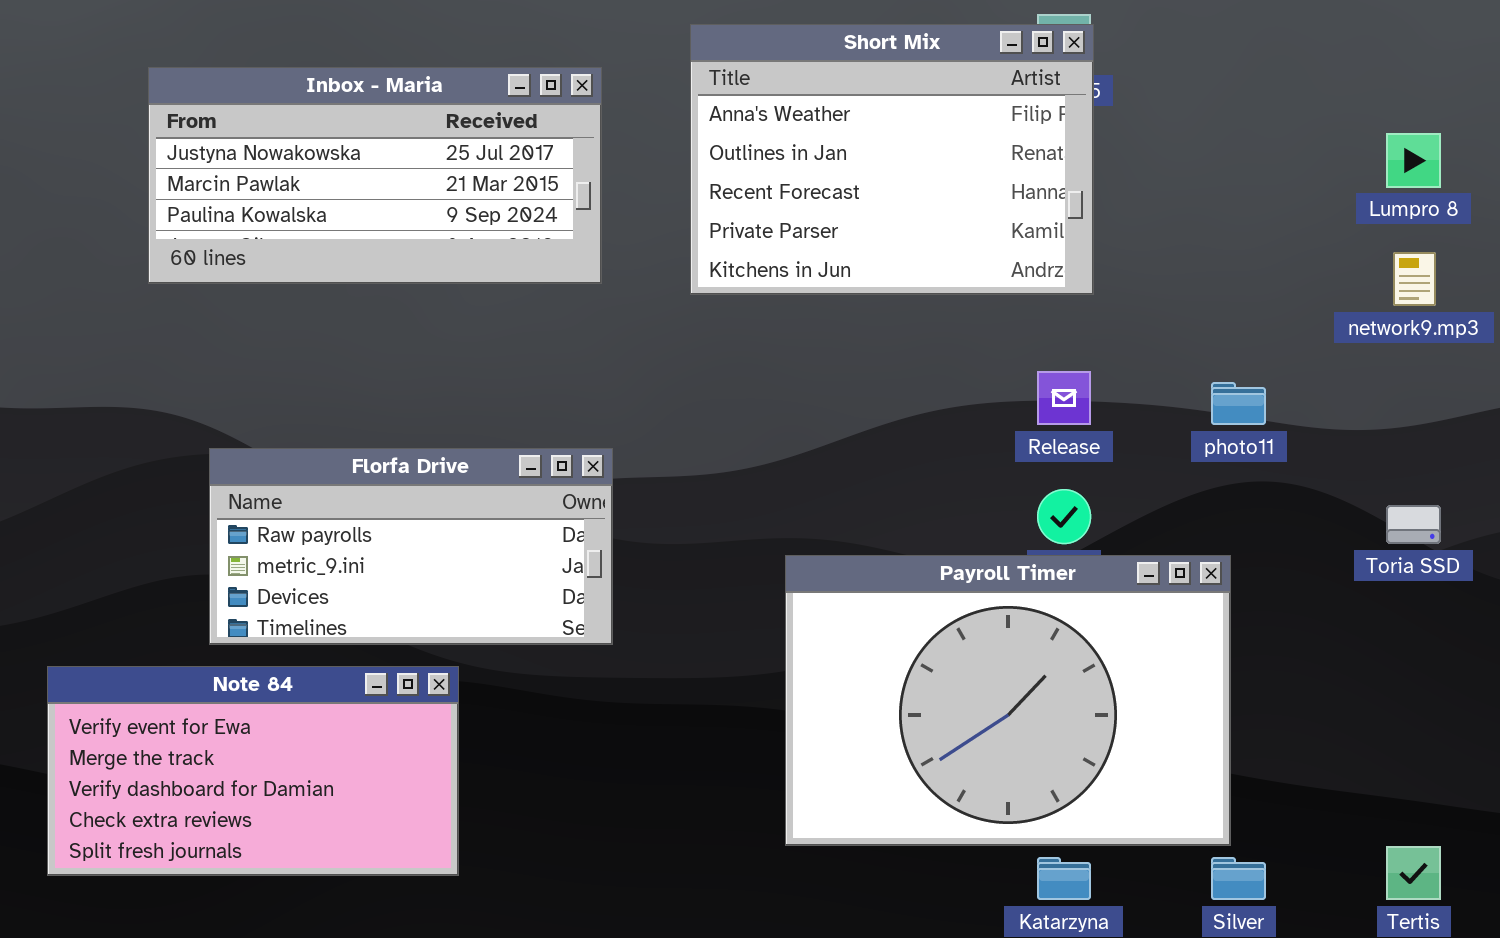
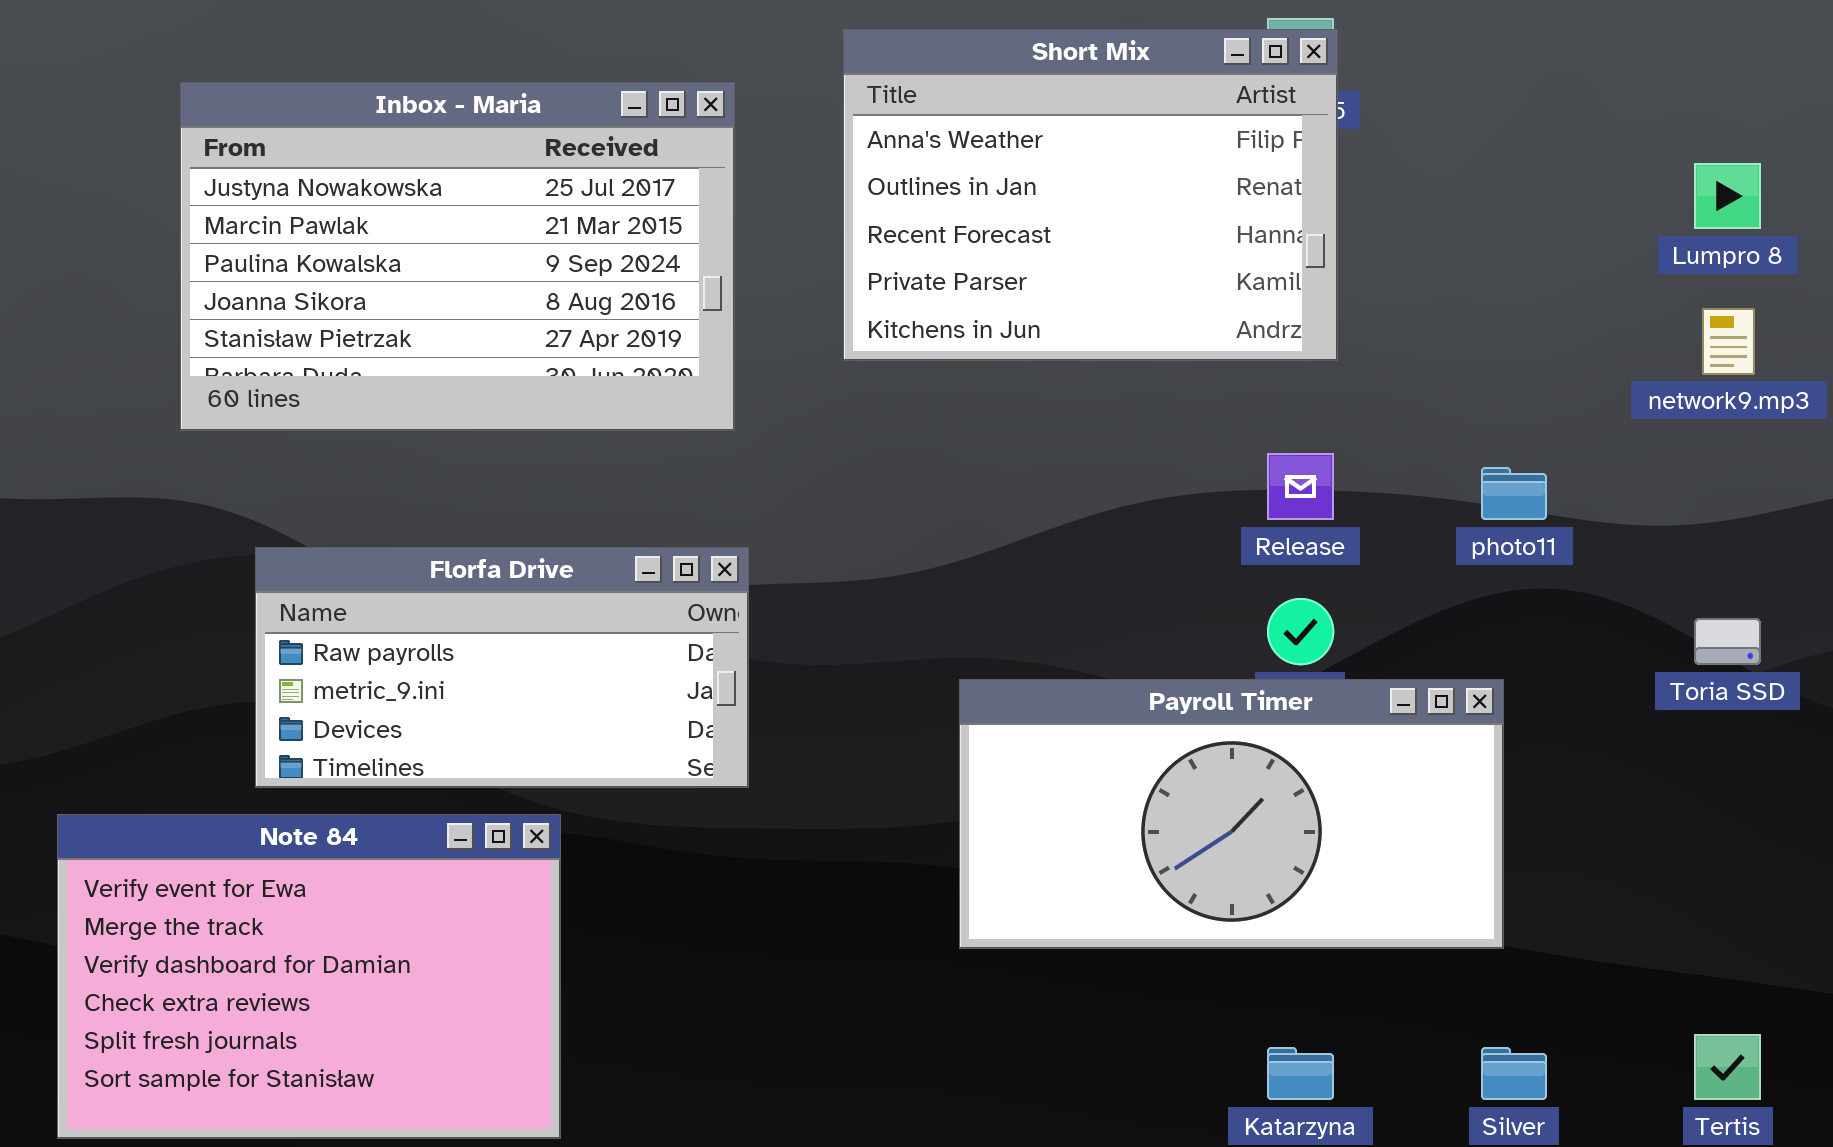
Inbox - Maria: [148,67,602,284] -> [180,82,735,431], resized
Payroll Timer: [785,555,1231,846] -> [959,679,1504,949], resized
Note 84: [47,666,459,876] -> [57,814,561,1139], resized

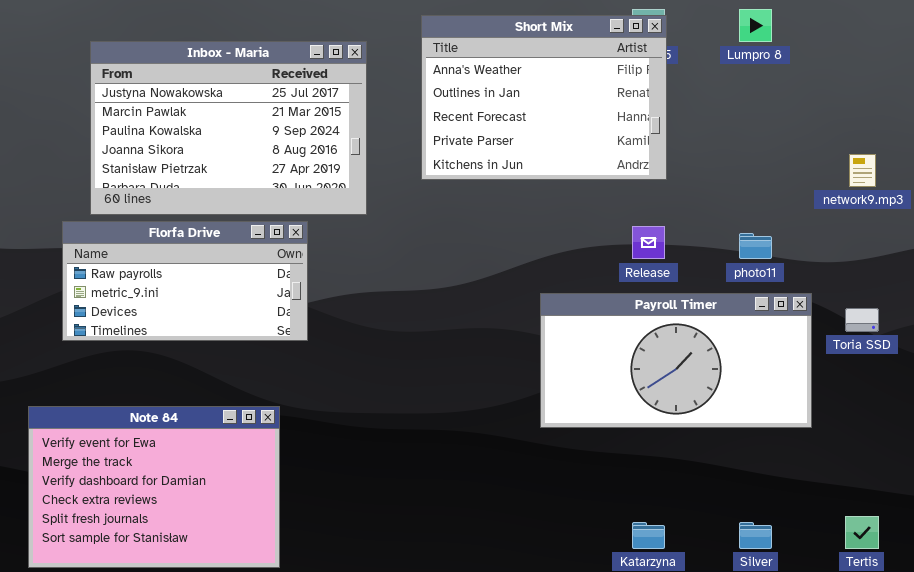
Lumpro 8: [1694,163,1761,229] -> [739,9,772,42], moved
Florfa Drive: [255,547,749,788] -> [62,221,308,341], moved
Payroll Timer: [959,679,1504,949] -> [540,293,812,428], moved

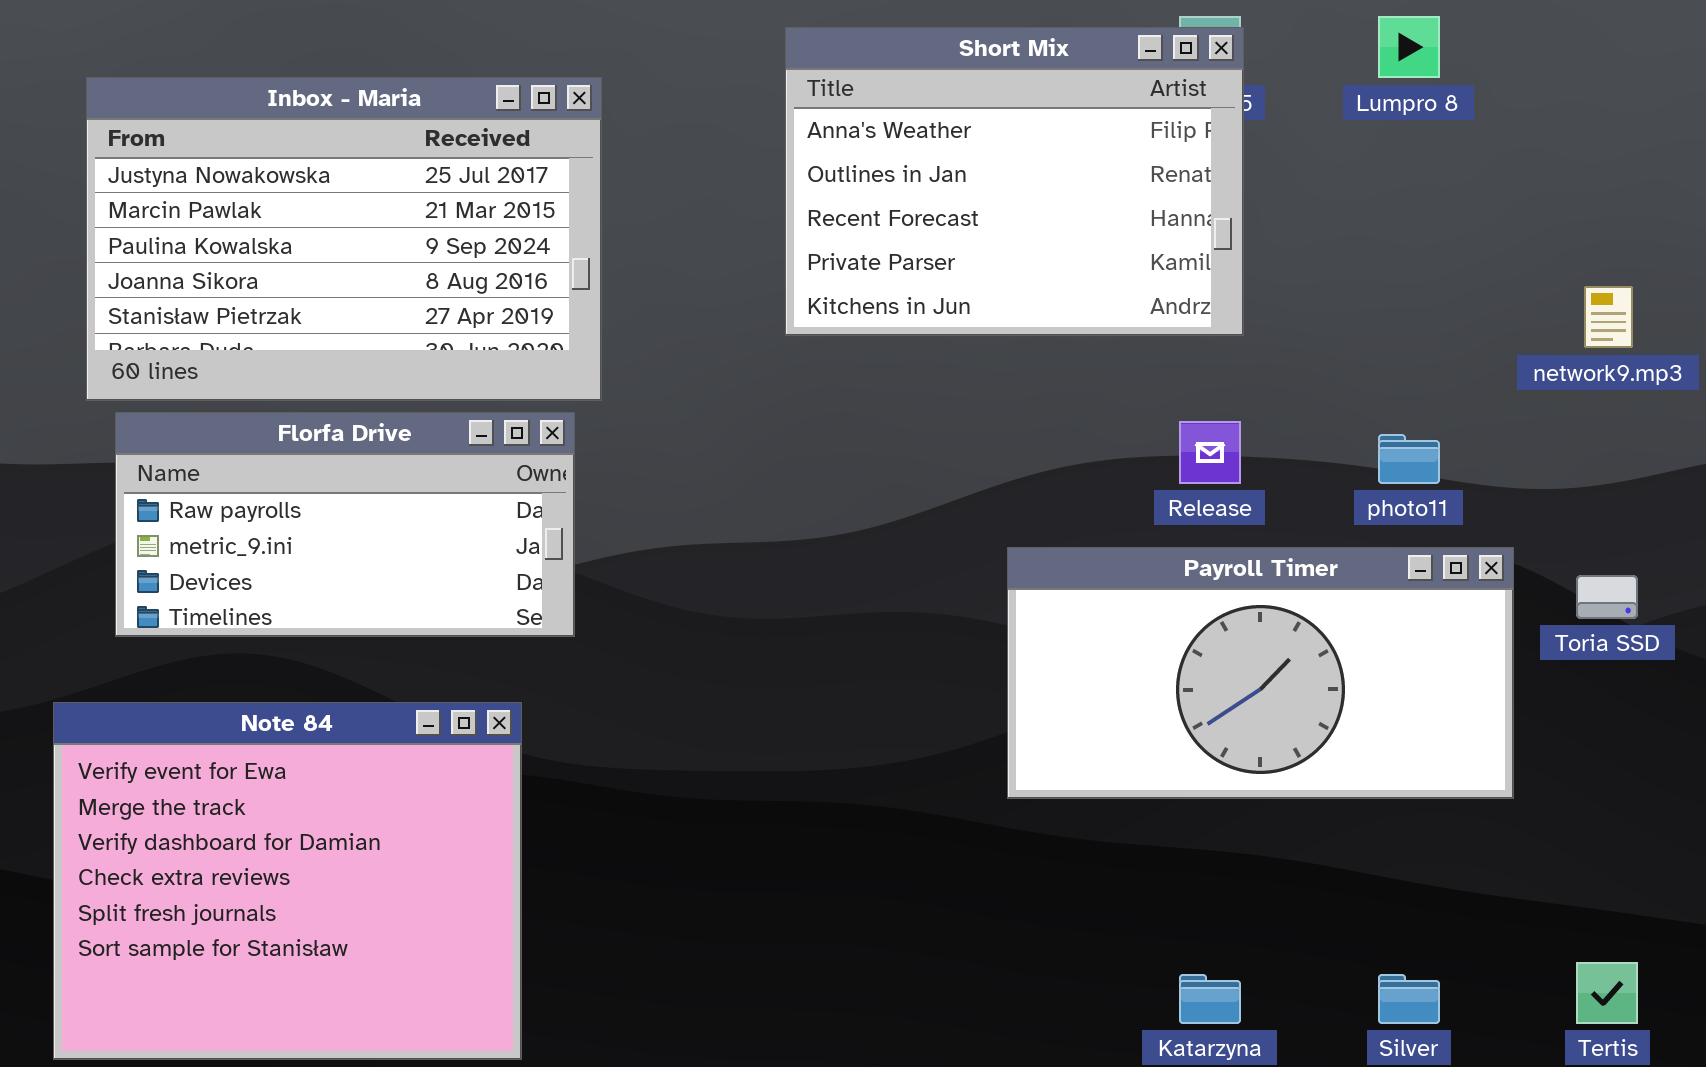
Inbox - Maria: [90,41,367,215] -> [86,77,602,401], moved
Note 84: [28,406,280,568] -> [53,702,522,1060], resized

